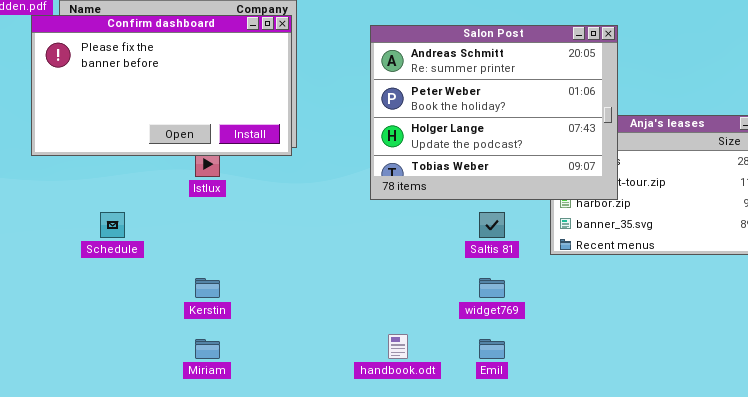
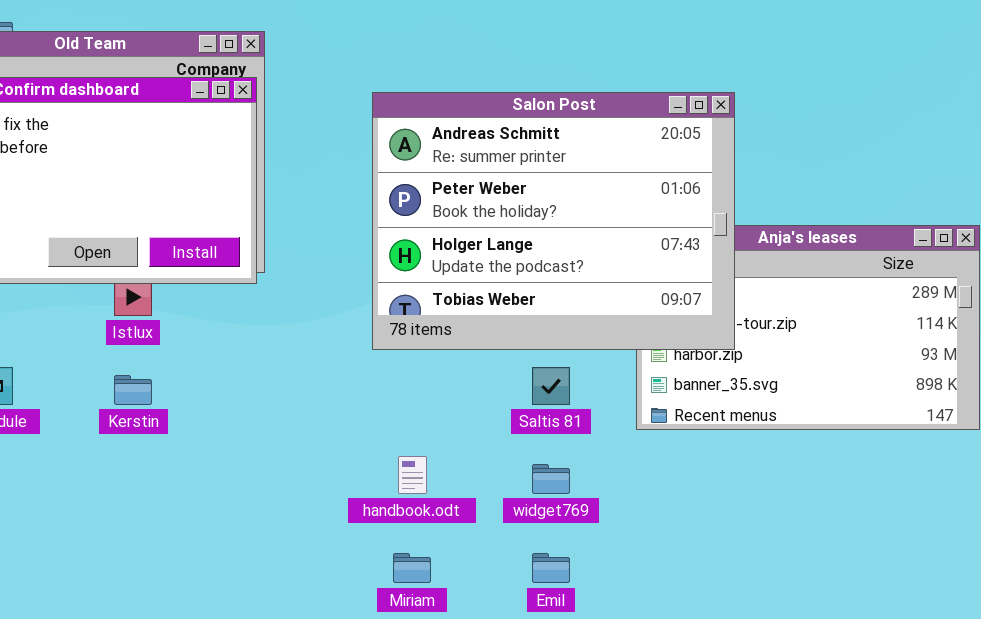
Kerstin: [195,278,220,298] -> [114,375,152,405], moved
handbook.odt: [388,334,408,359] -> [398,456,427,494], moved
Miriam: [195,339,220,359] -> [393,553,431,583], moved

